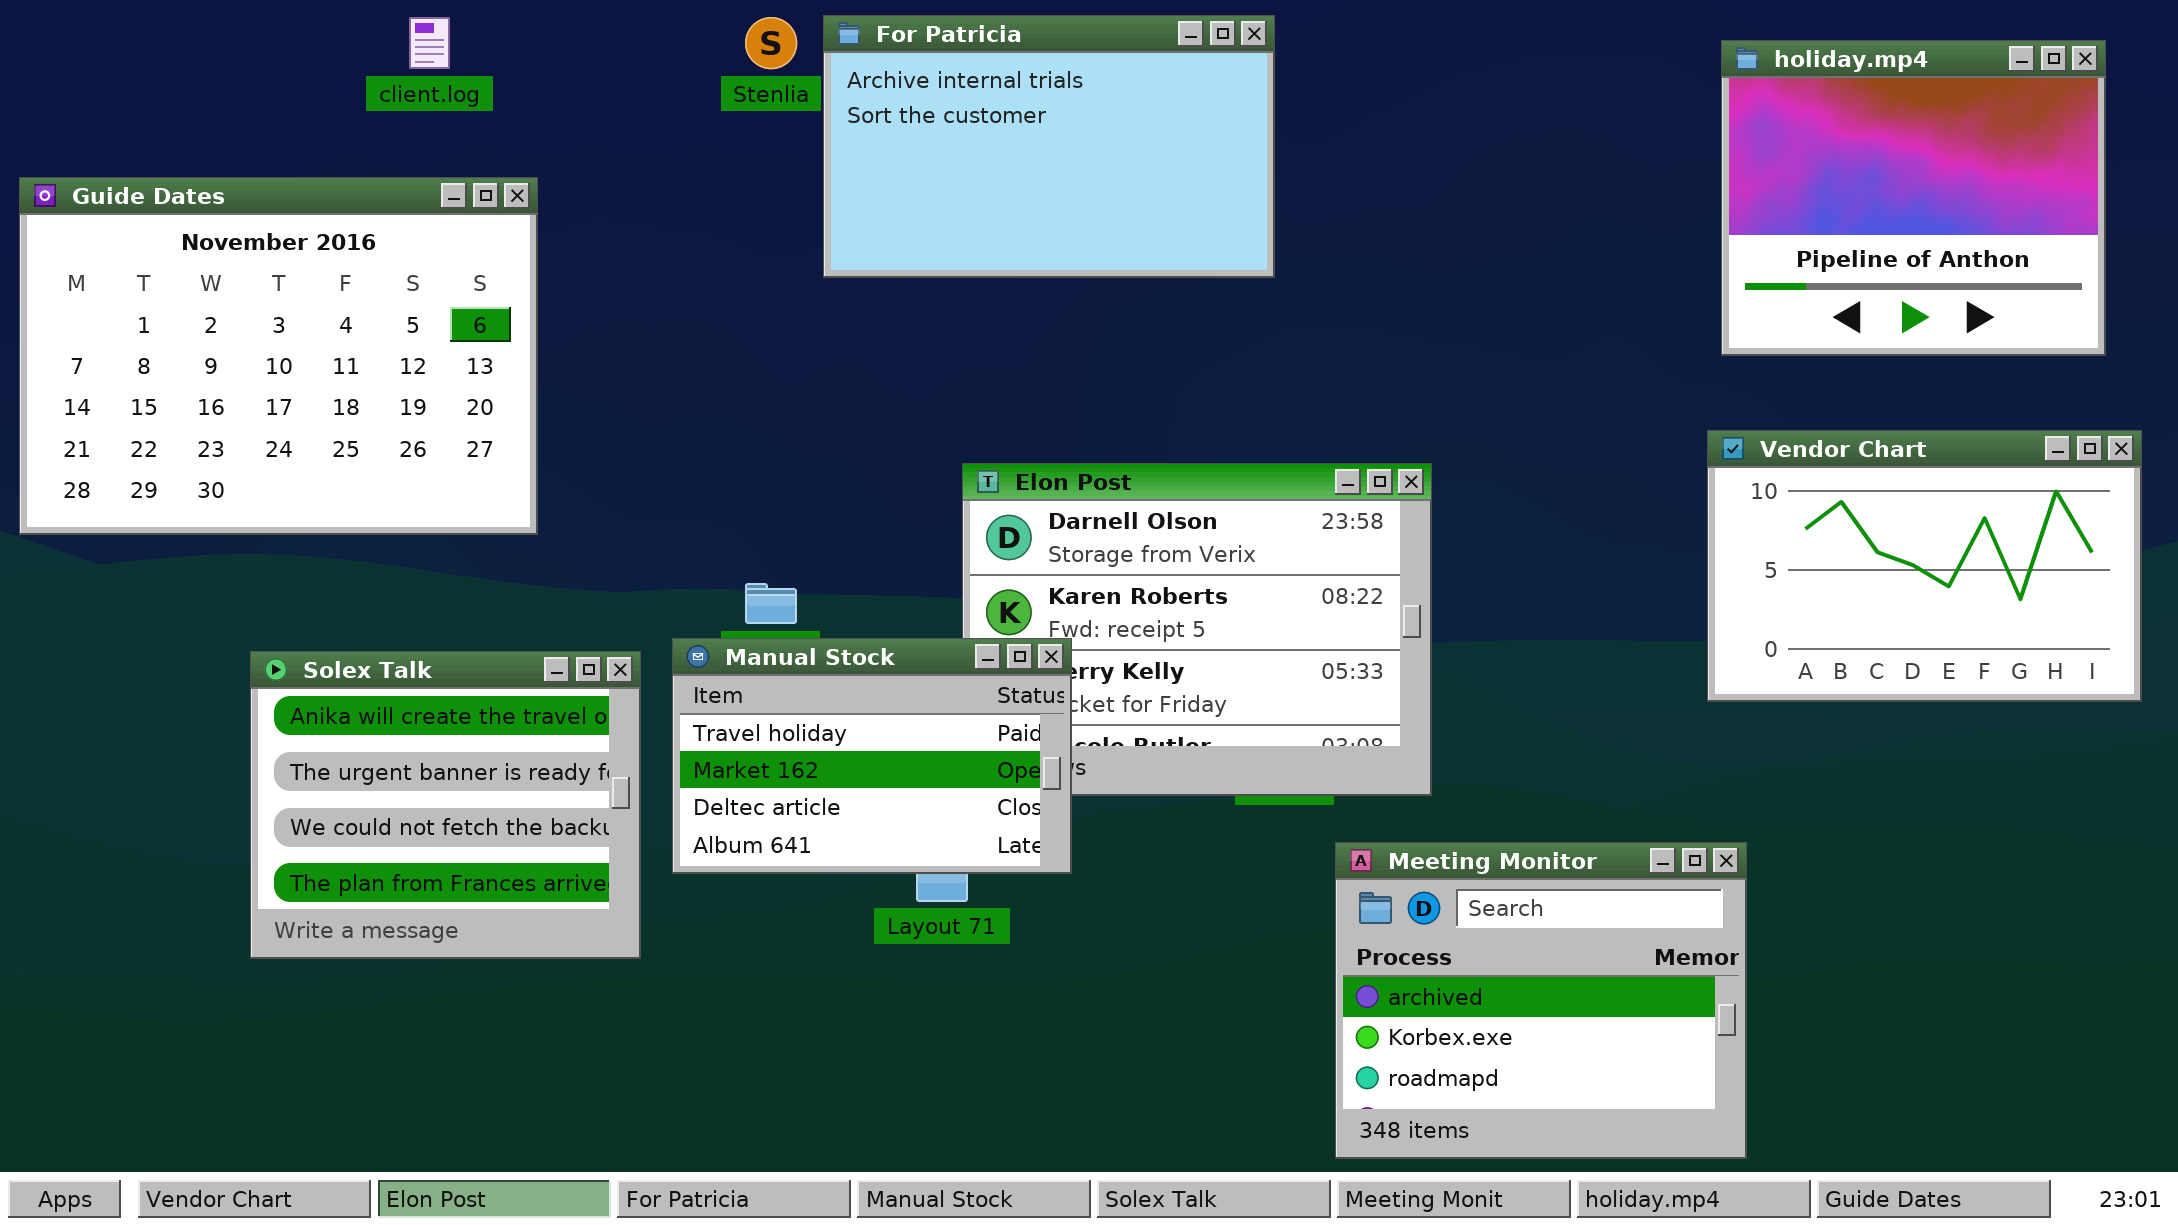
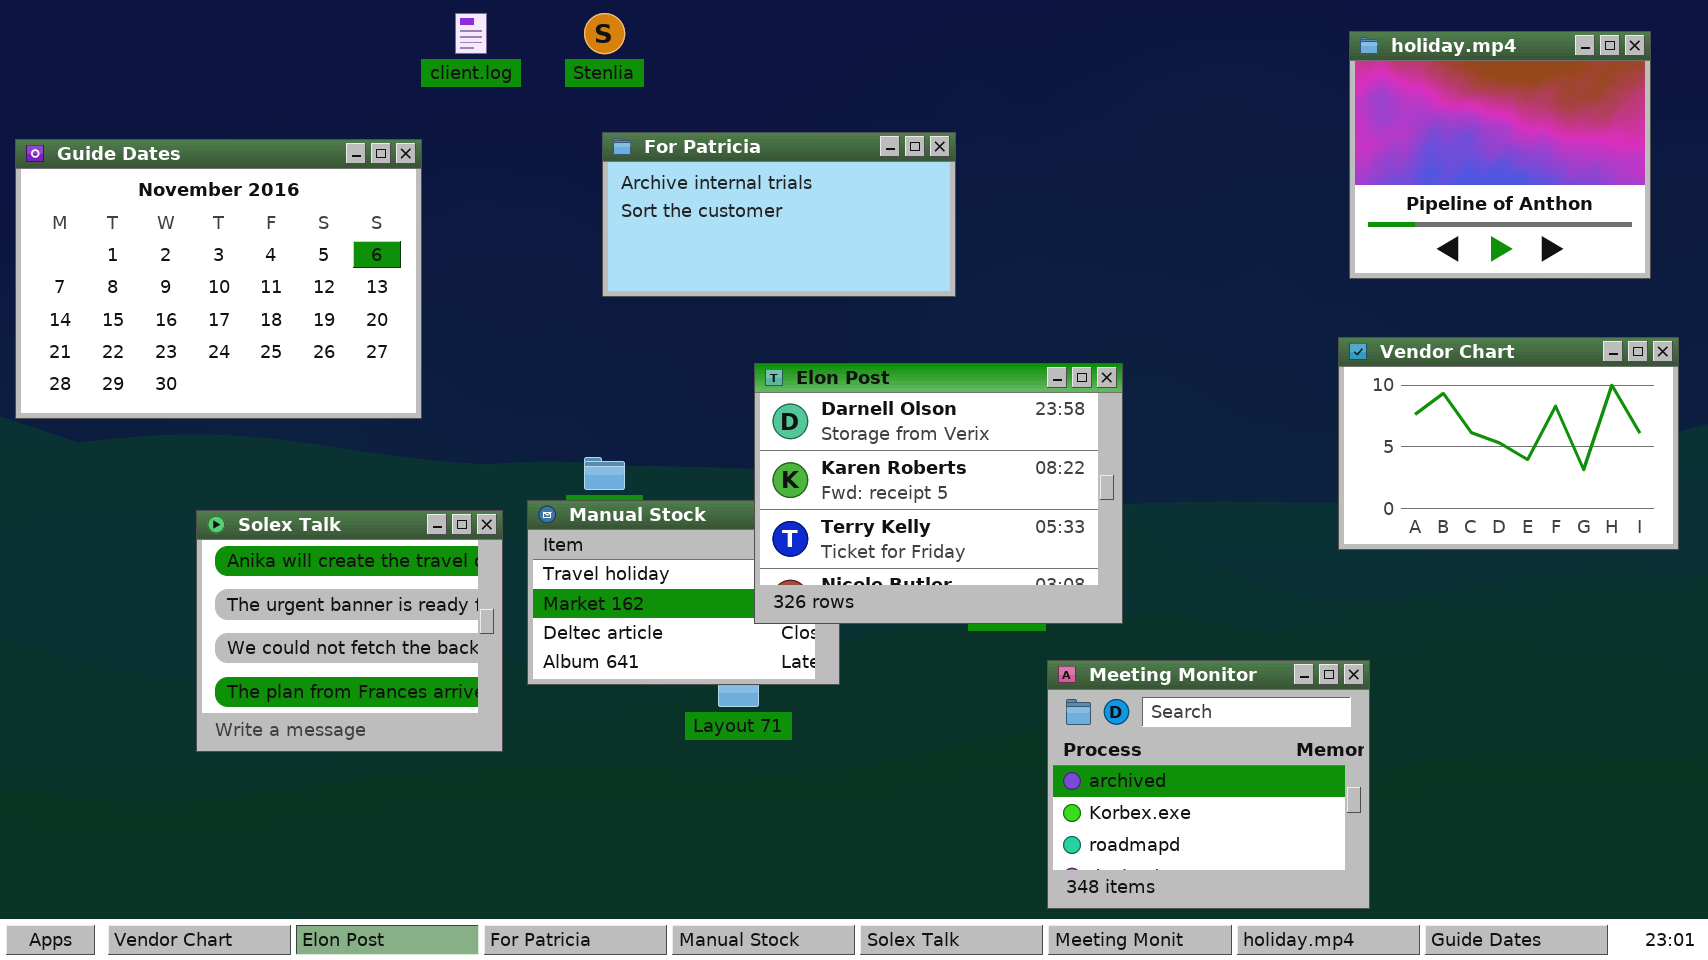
For Patricia: [823,15,1275,278] -> [602,132,956,297], moved, resized
client.log: [409,17,450,69] -> [455,13,487,54], moved
Elon Post: [962,463,1432,796] -> [754,363,1123,624], raised

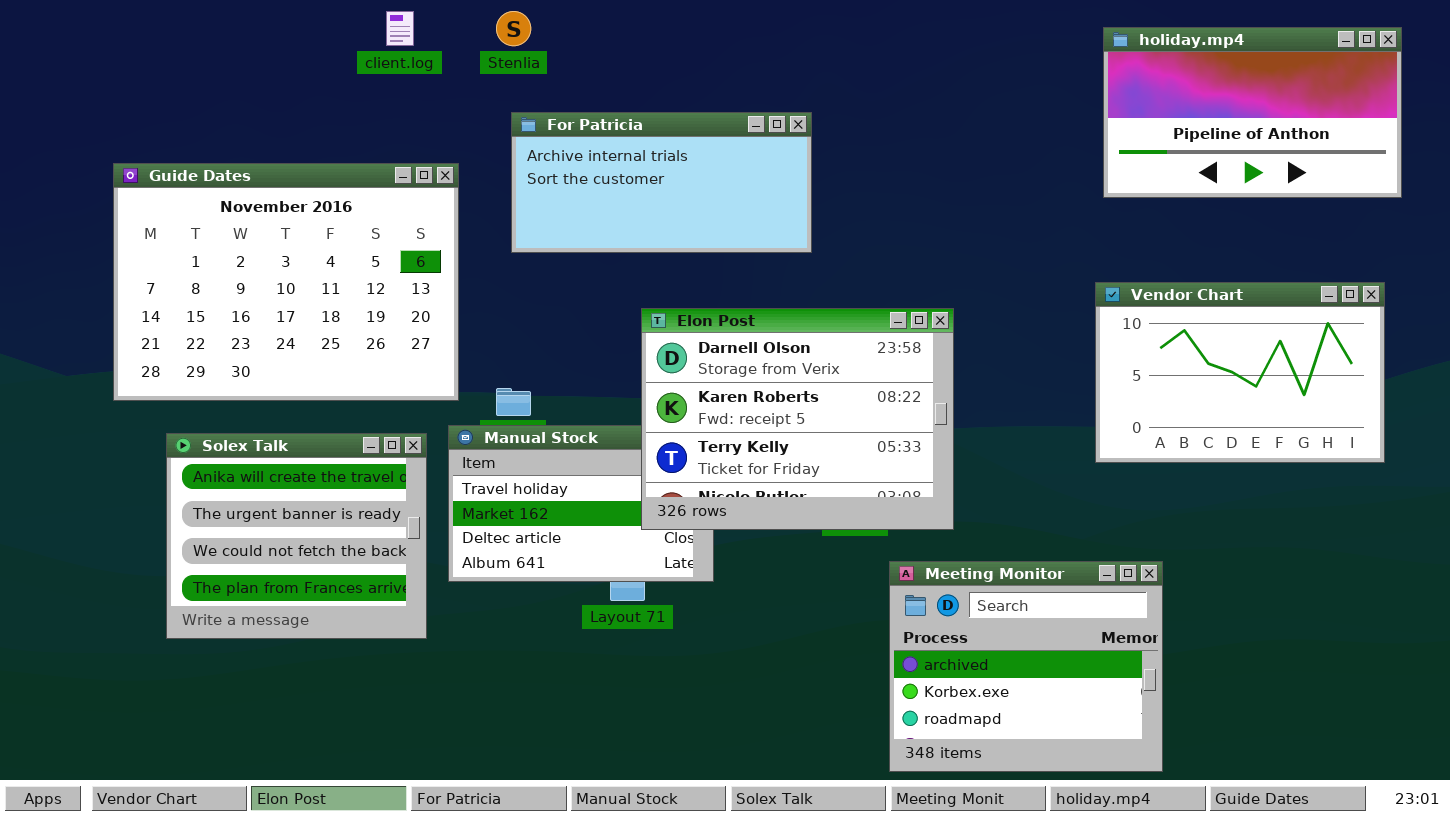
holiday.mp4: [1349,31,1651,279] -> [1103,27,1402,198], resized
Guide Dates: [15,139,422,419] -> [113,163,459,401], moved
Vendor Chart: [1338,337,1679,550] -> [1095,282,1385,463], moved

